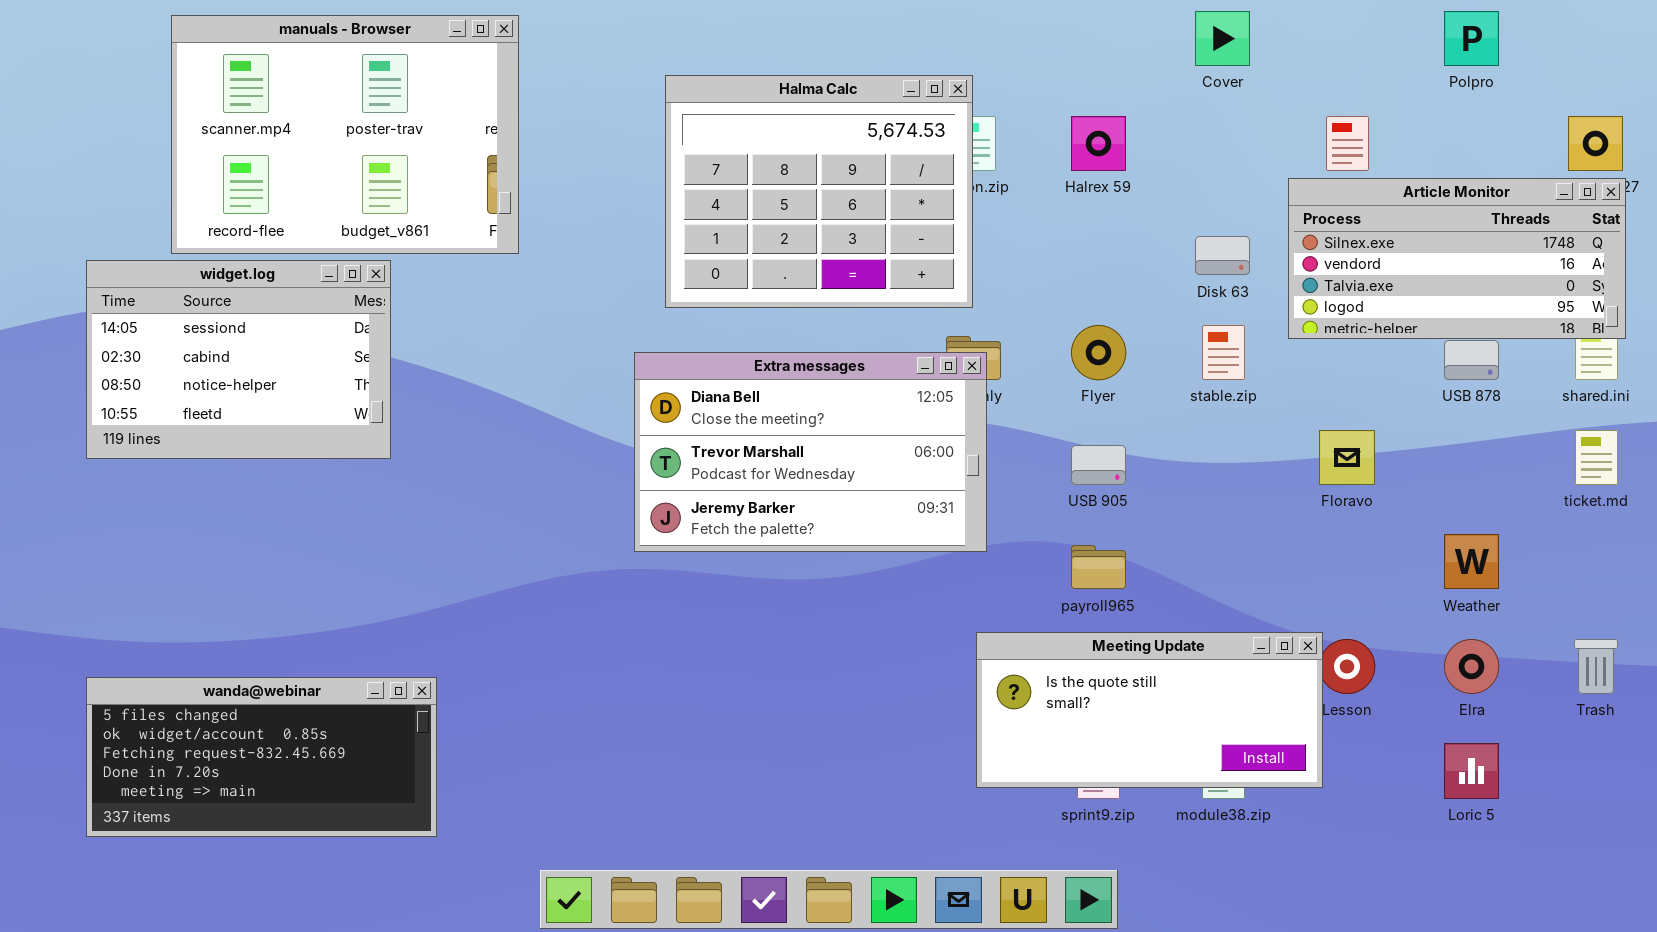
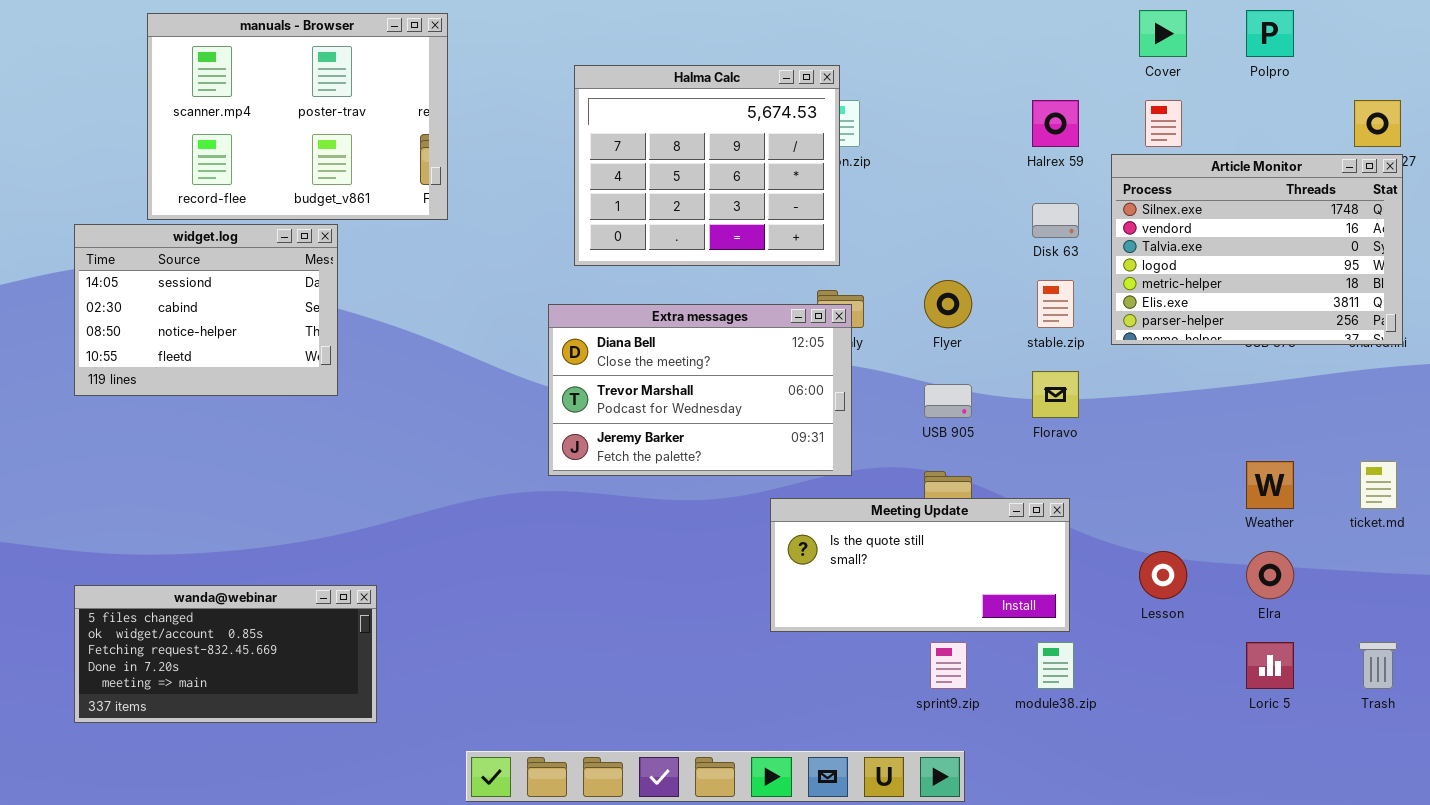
Cover: [1195,11,1250,66] -> [1139,10,1187,57], moved
Halrex 59: [1071,116,1126,171] -> [1032,100,1079,147], moved
Article Monitor: [1288,178,1626,339] -> [1111,154,1403,345], resized
Floravo: [1319,430,1375,485] -> [1032,371,1079,418], moved
ticket.md: [1575,430,1618,485] -> [1360,461,1397,509], moved
Meeting Update: [976,632,1323,788] -> [770,498,1070,632], moved
Trash: [1574,639,1618,694] -> [1359,642,1397,689], moved

